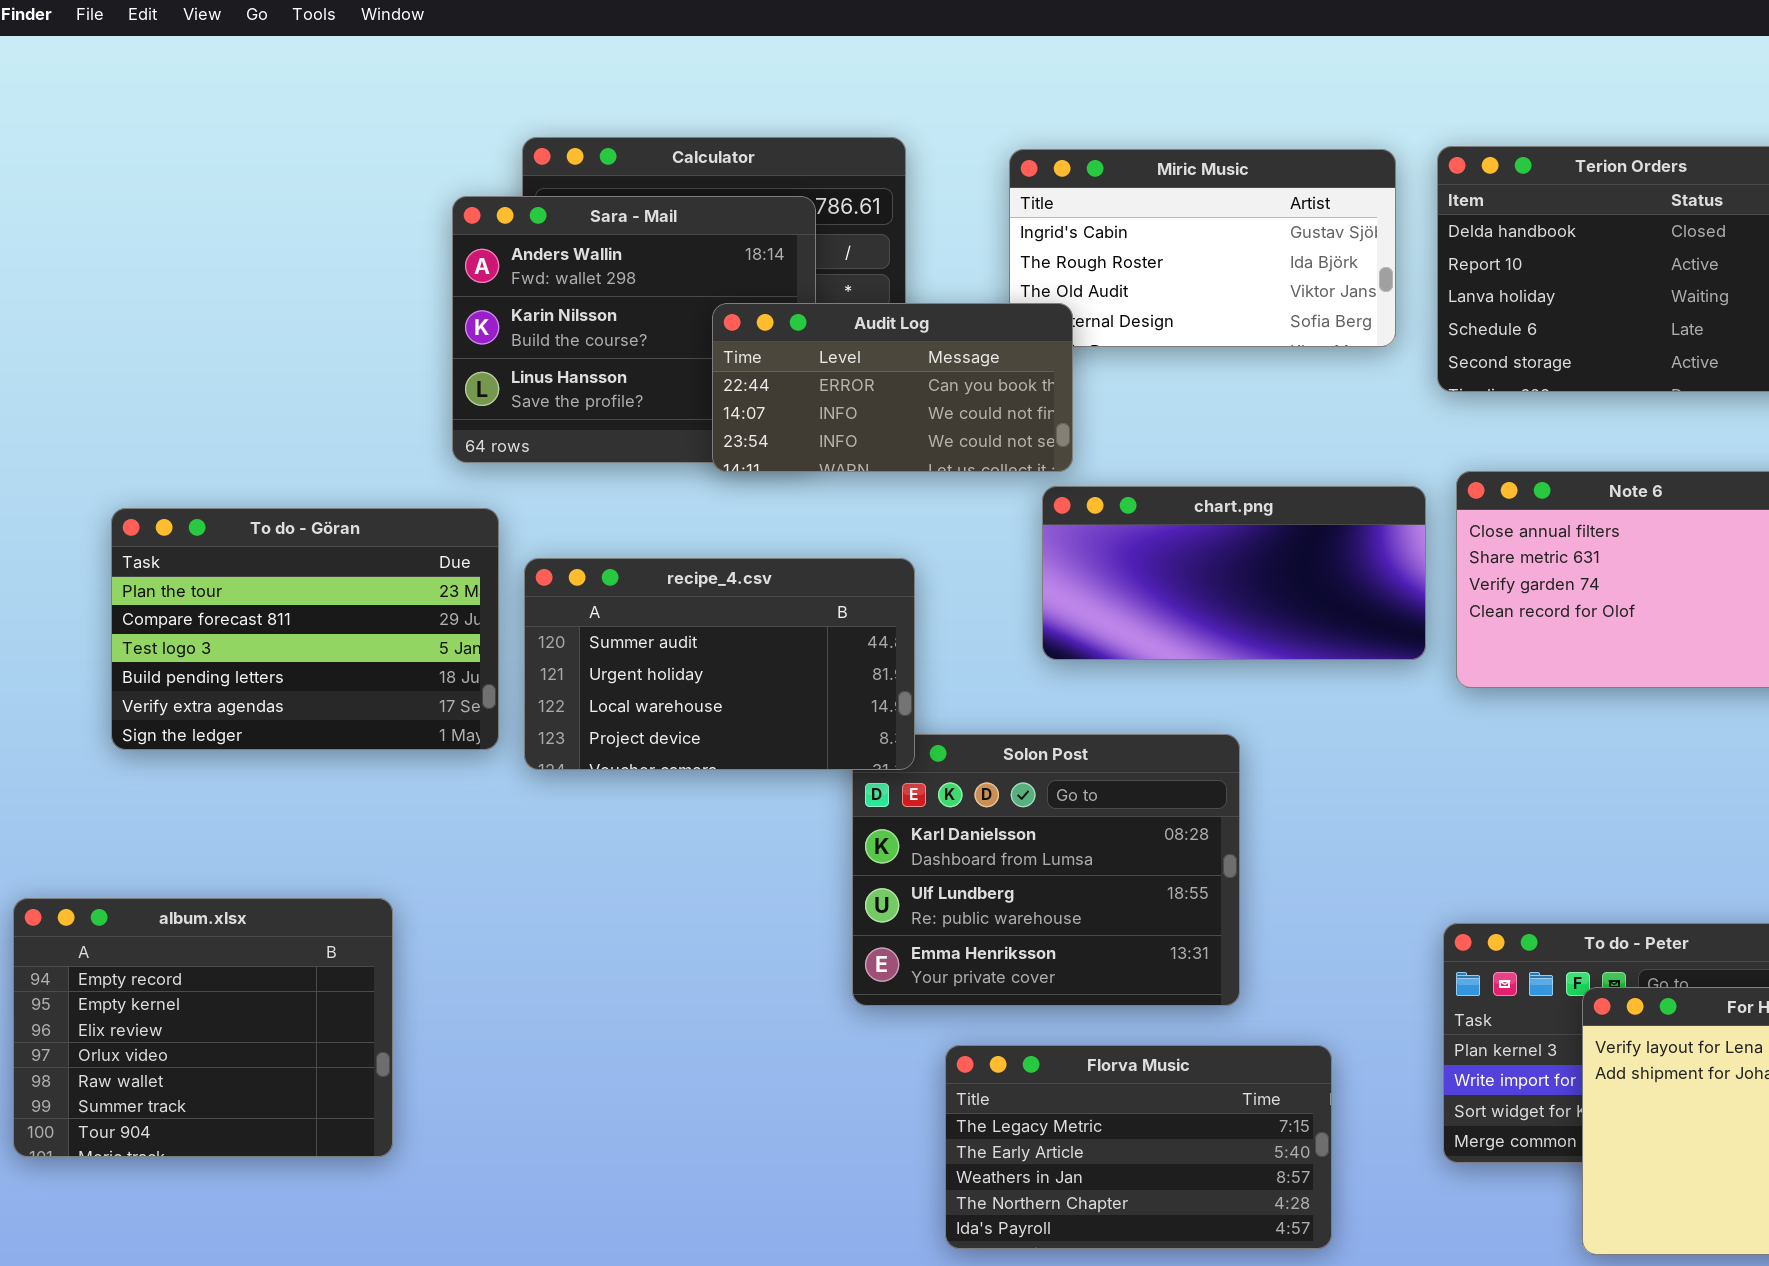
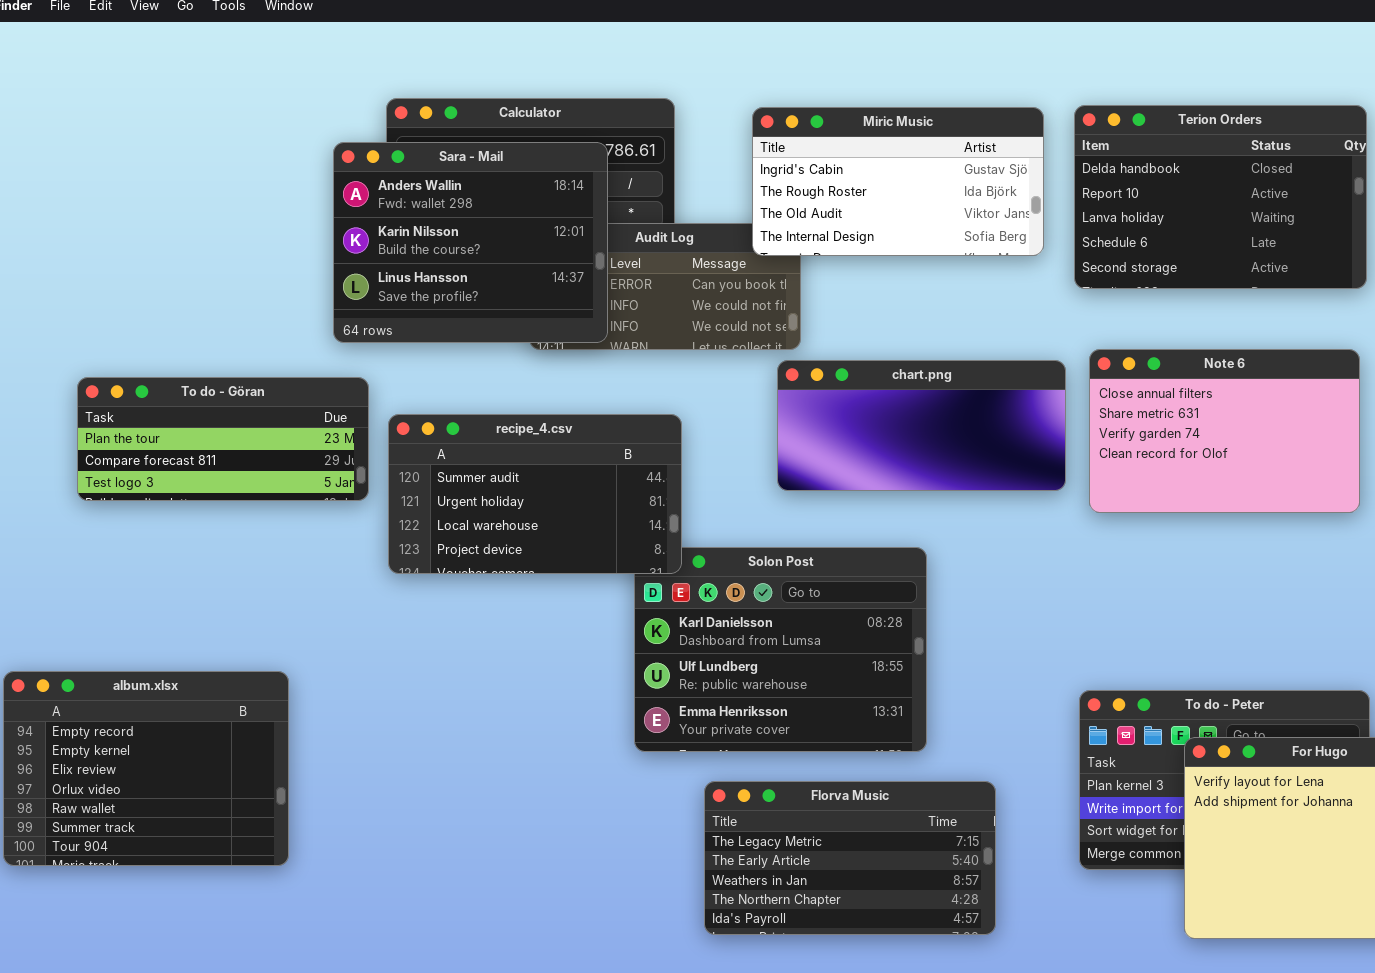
Miric Music: [1009,149,1396,347] -> [752,107,1044,256], raised
Sara - Mail: [452,196,816,463] -> [333,142,608,343], raised
To do - Göran: [111,508,499,750] -> [77,377,369,501], resized

